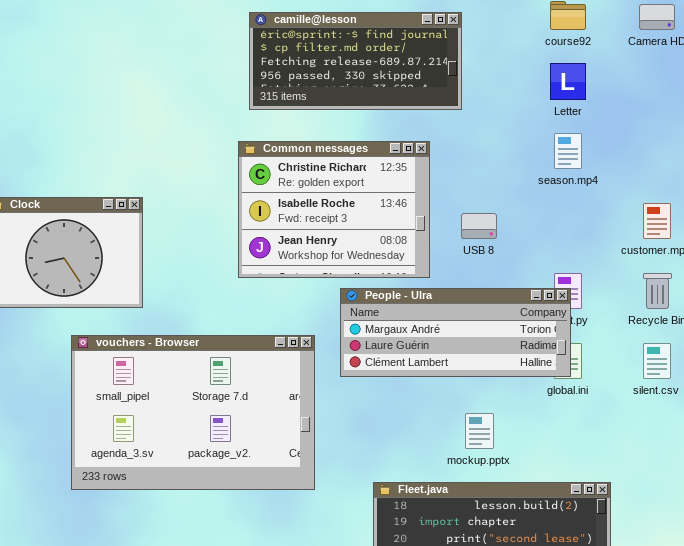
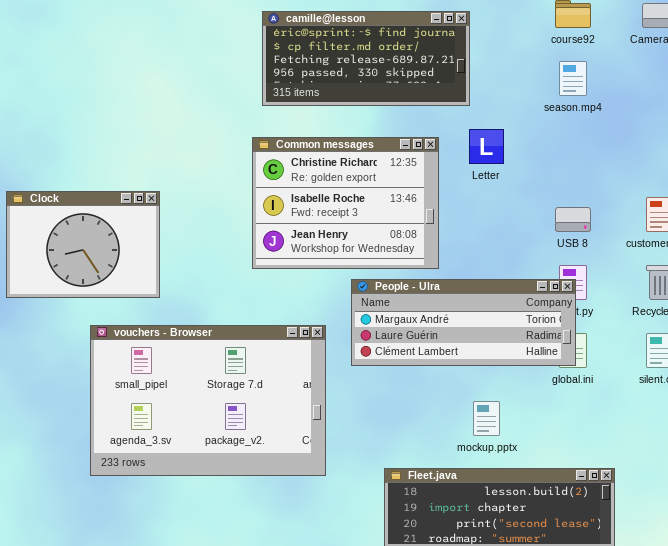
Letter: [550,63,586,100] -> [469,129,504,164], moved
season.mp4: [554,133,582,169] -> [559,61,587,96], moved
USB 8: [461,213,497,239] -> [555,207,591,232], moved

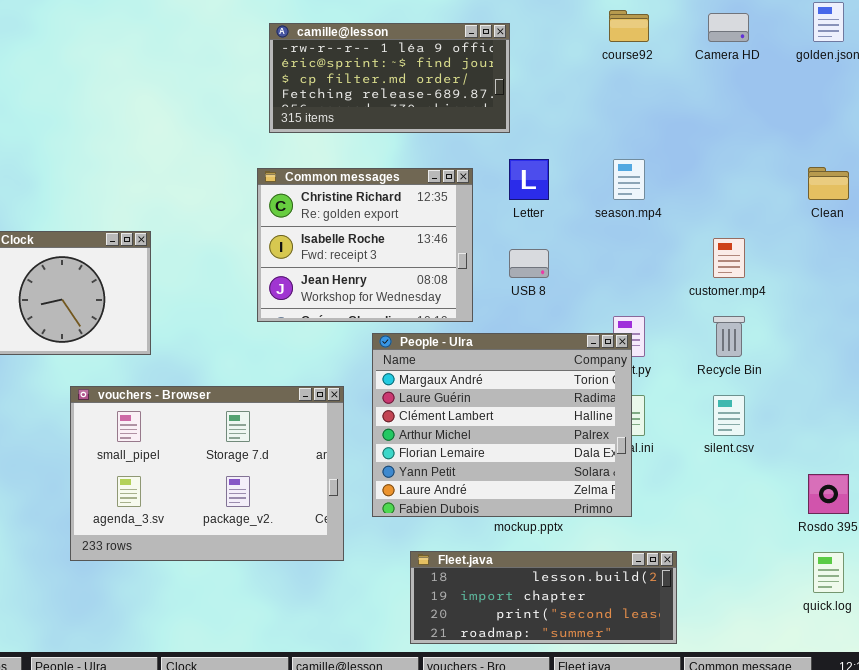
camille@lesson: [262,11,470,106] -> [269,23,510,133], scrolled up 1 row
season.mp4: [559,61,587,96] -> [613,159,645,200], moved
USB 8: [555,207,591,232] -> [509,249,549,278], moved
People - Ulra: [351,279,576,366] -> [372,333,632,517], resized

